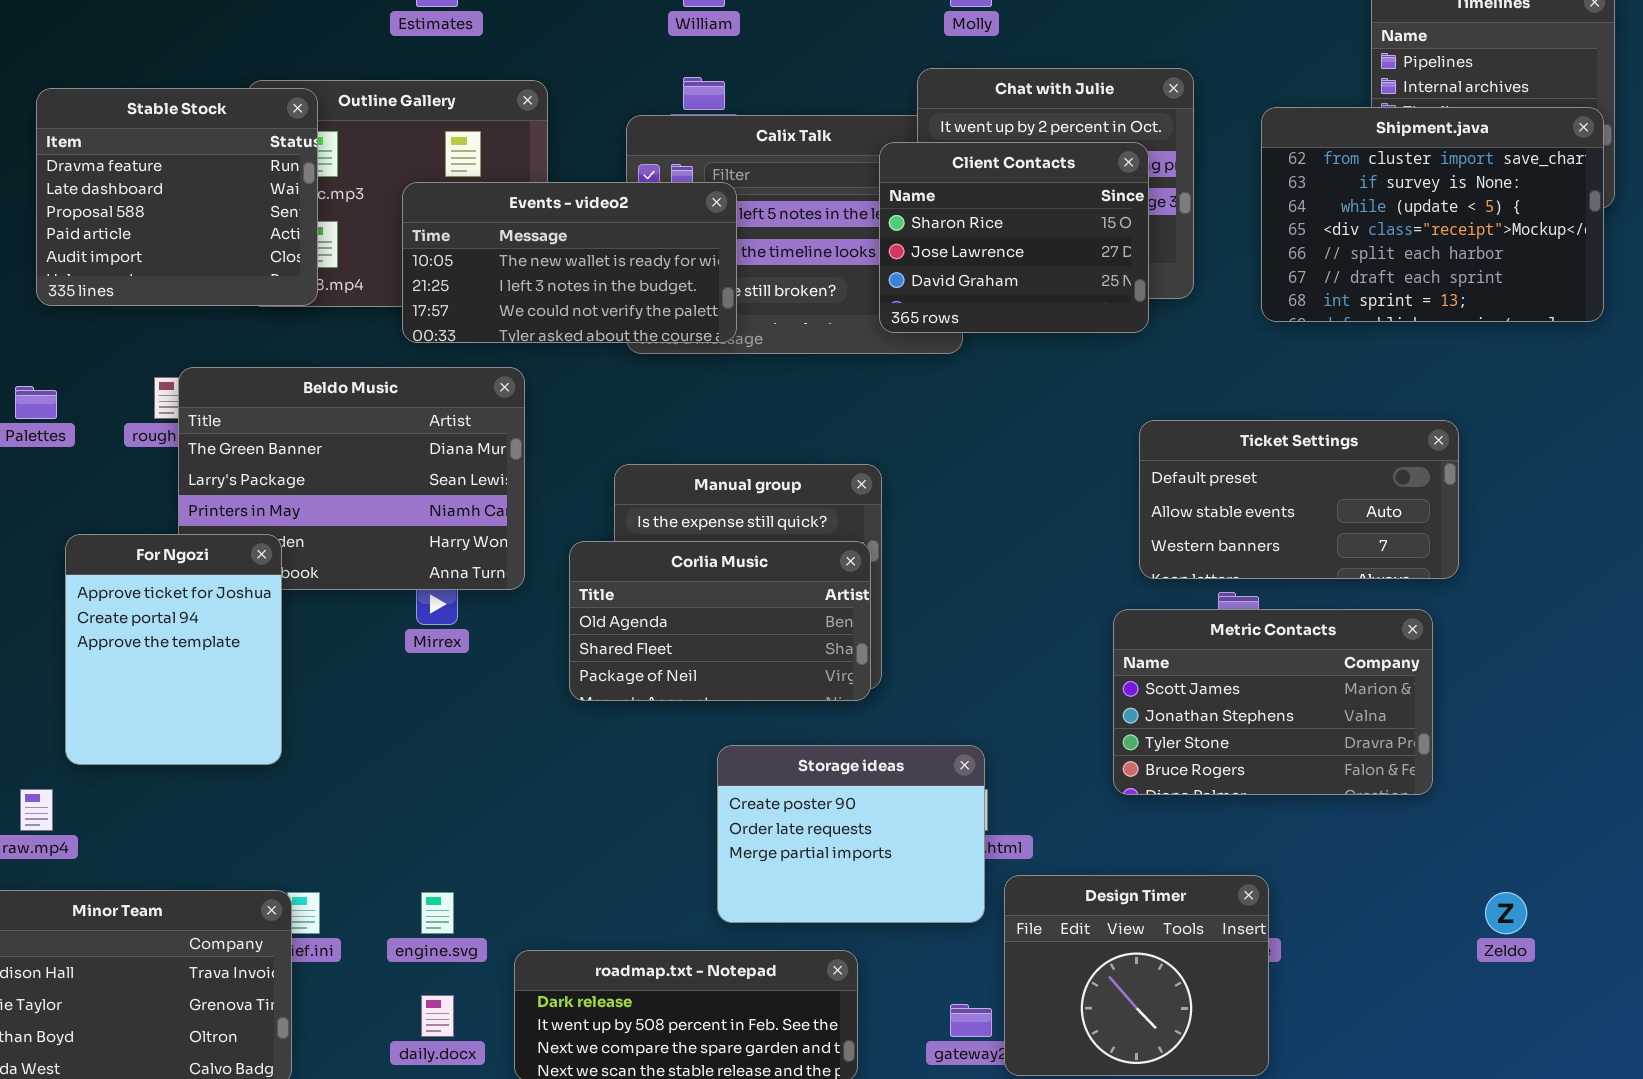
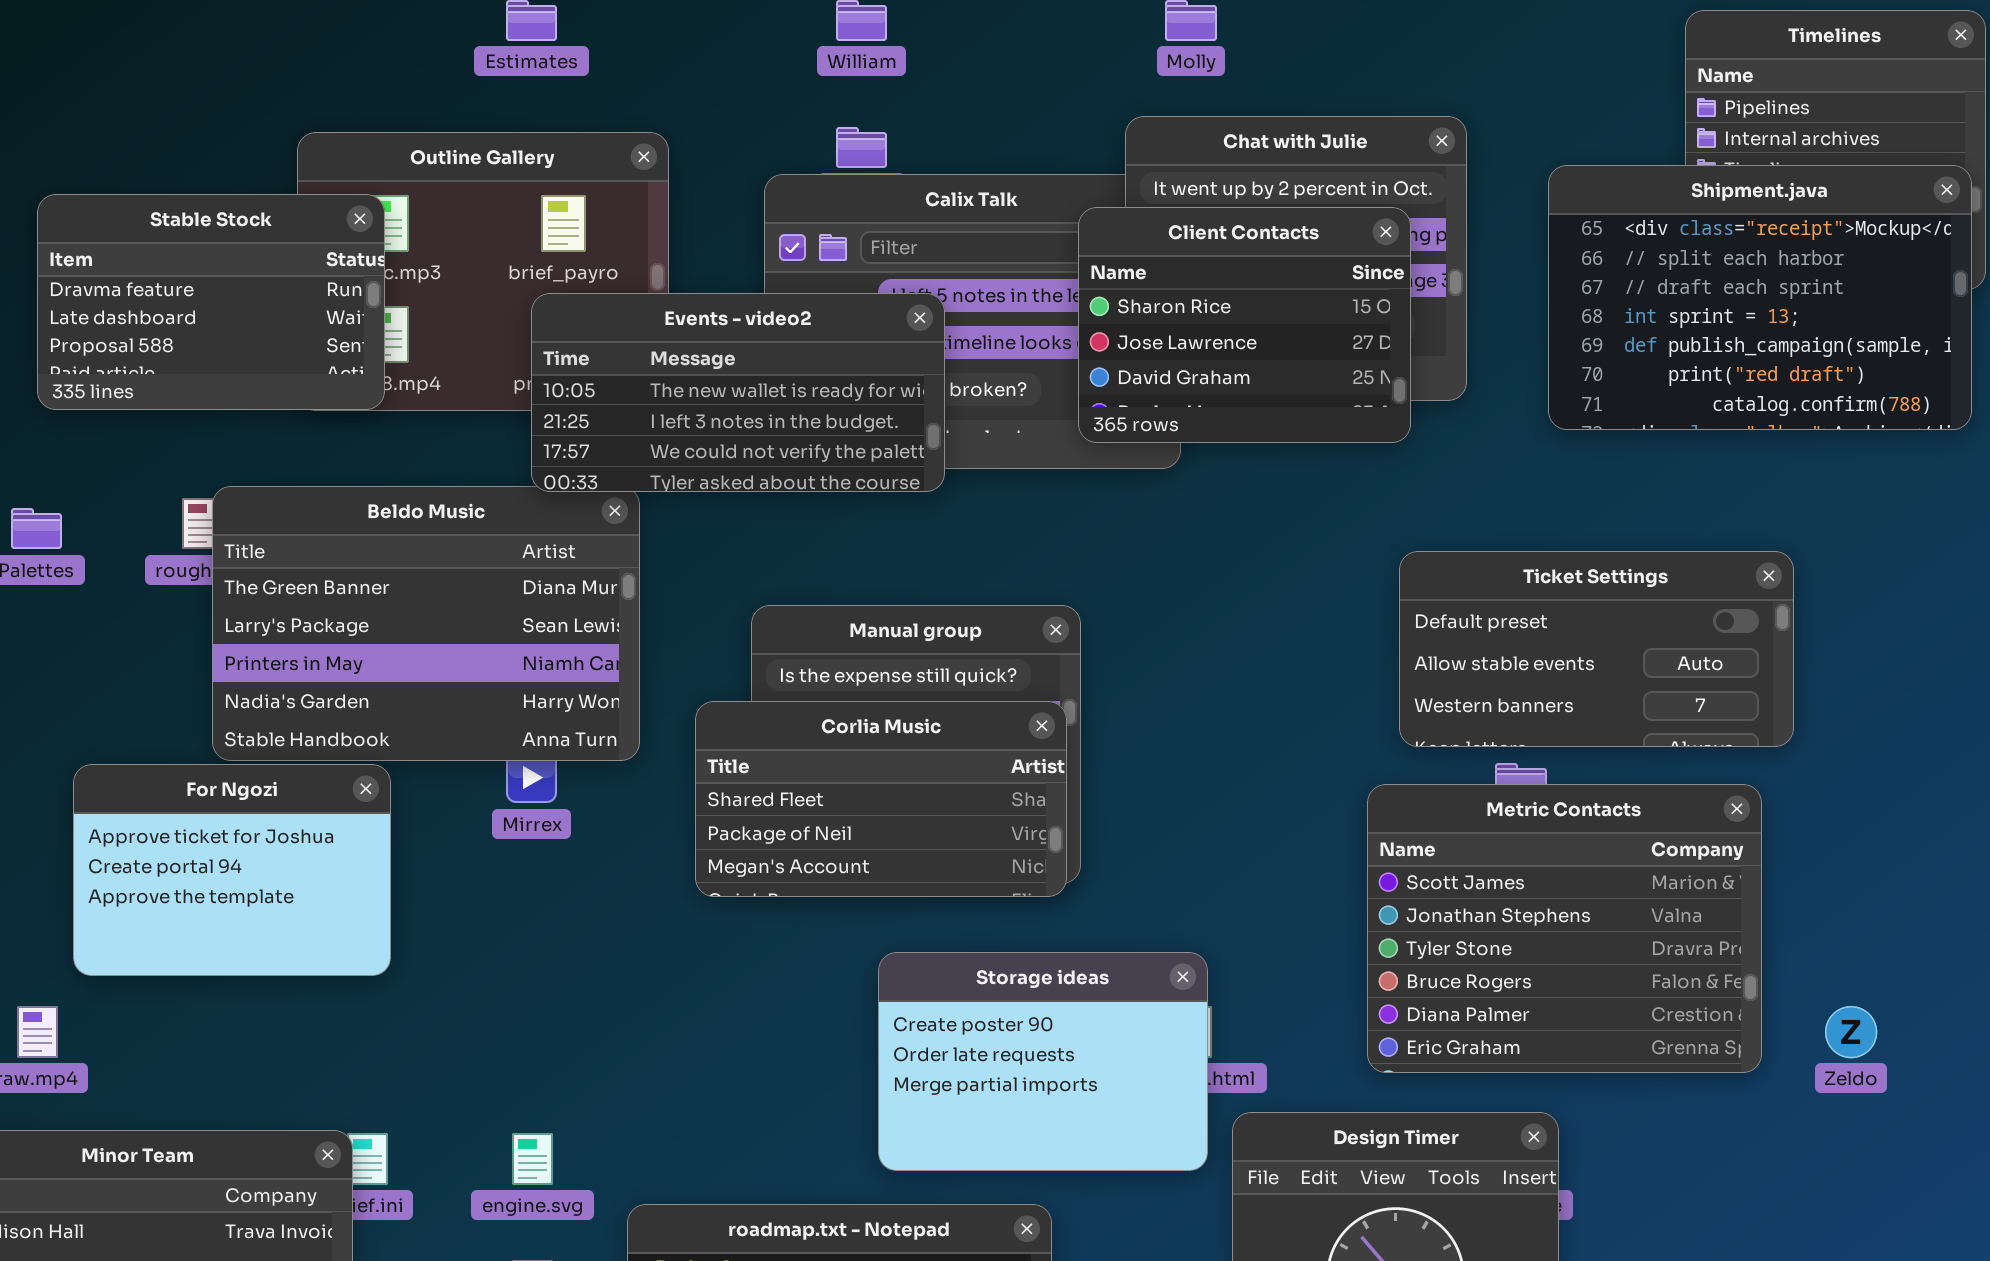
Stable Stock: [36,88,318,306] -> [37,194,385,410], resized
Shipment.java: [1261,107,1604,322] -> [1548,165,1972,430], scrolled down 3 rows
Events - video2: [402,182,737,343] -> [531,293,945,492], moved
For Ngozi: [65,534,282,765] -> [73,764,391,976], resized
Corlia Music: [569,541,871,701] -> [695,701,1067,897], scrolled down 1 row
Metric Contacts: [1113,609,1433,795] -> [1367,784,1762,1073], resized
Zeldo: [1485,892,1527,934] -> [1825,1006,1877,1058], moved

